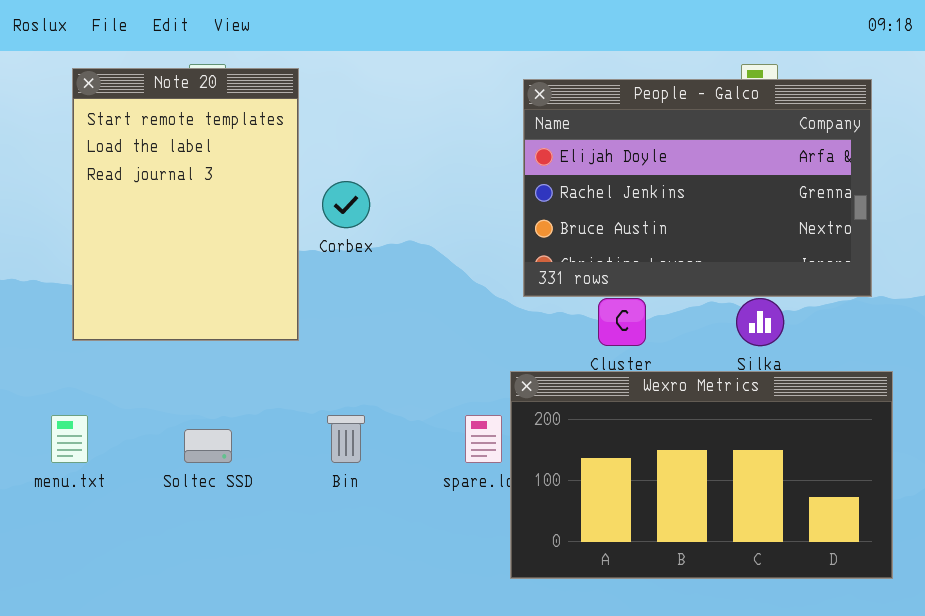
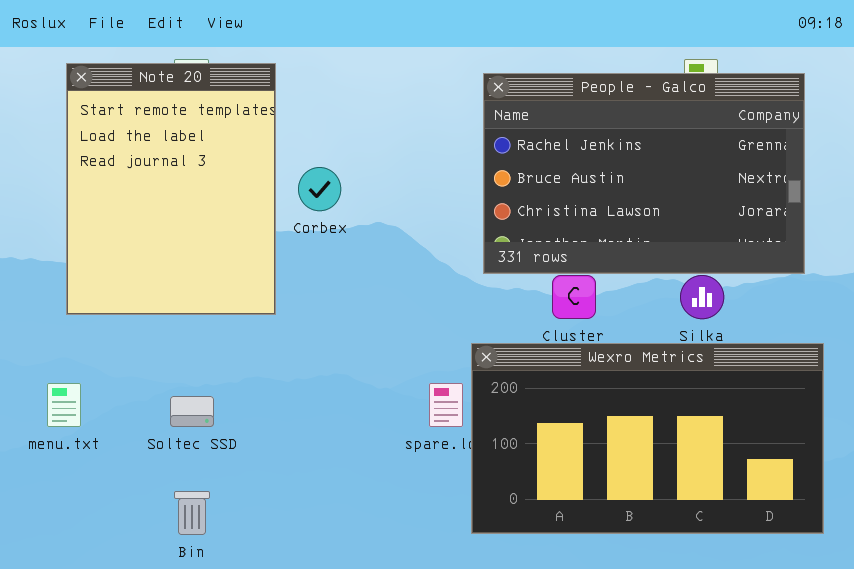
People - Galco: [523,79,872,297] -> [483,73,805,274], scrolled down 1 row
Bin: [327,415,365,463] -> [174,491,210,535], moved

